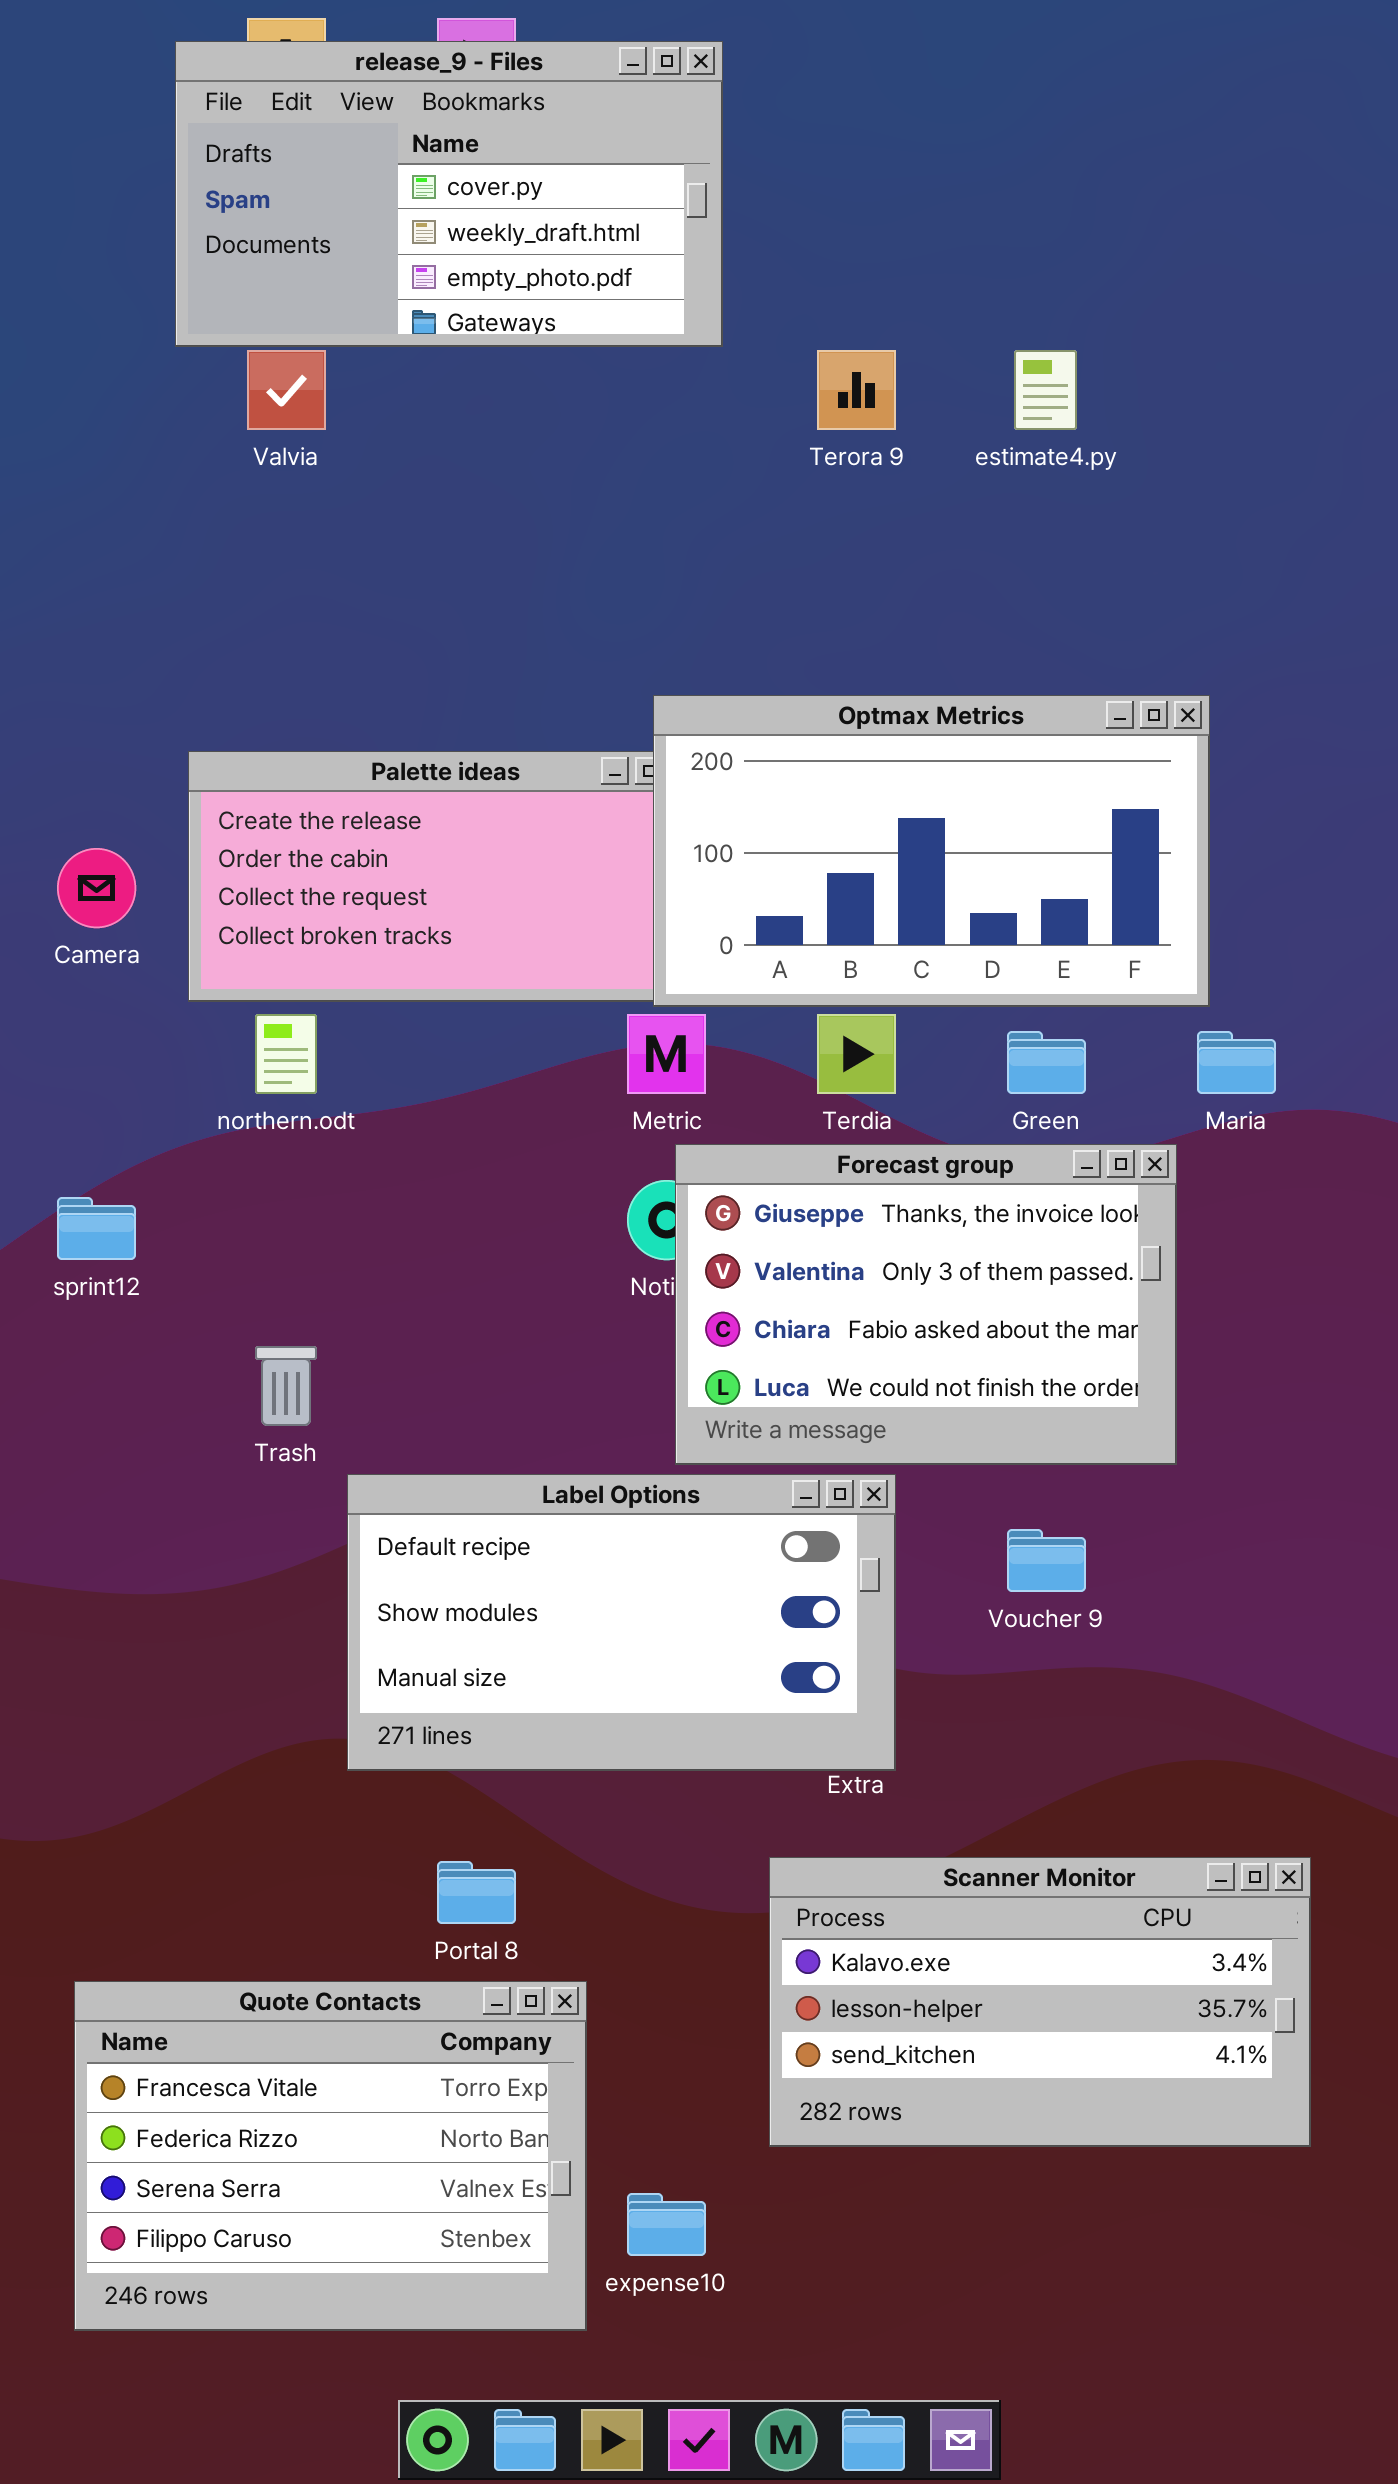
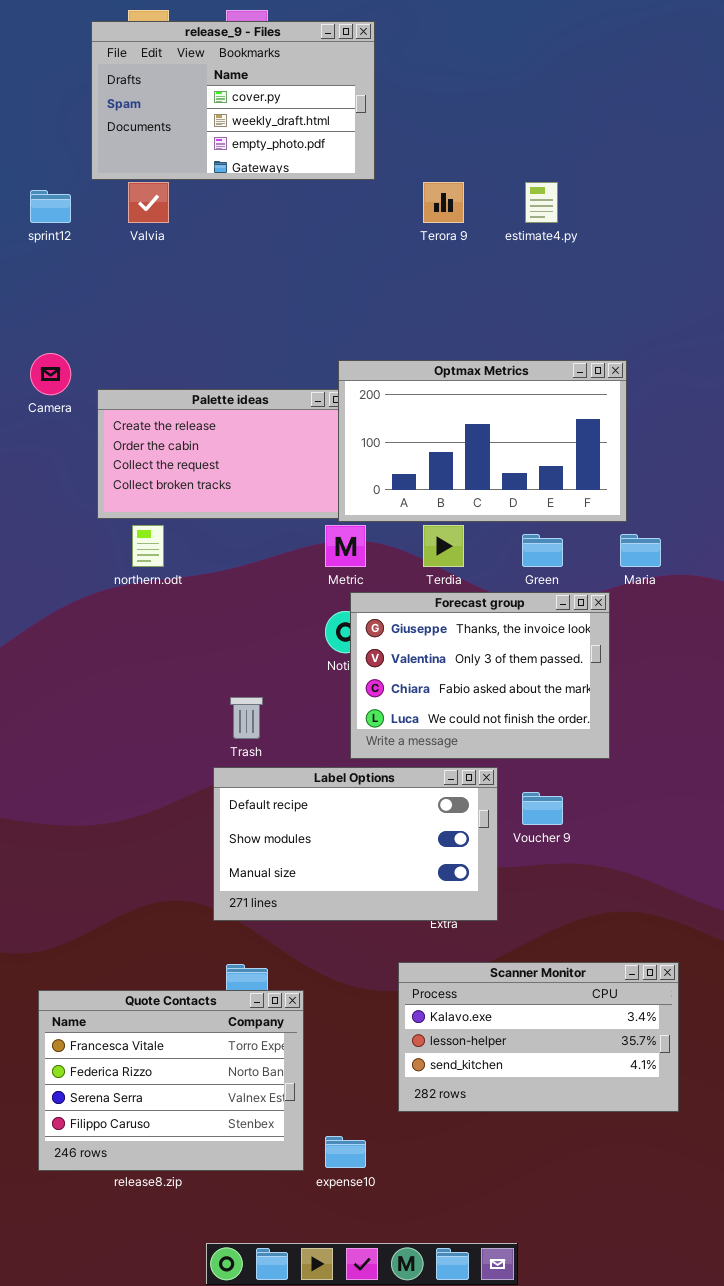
Camera: [57,848,136,928] -> [30,353,71,395], moved
sprint12: [57,1197,136,1260] -> [30,190,71,223], moved
Trash: [255,1346,317,1426] -> [230,697,263,739], moved
Label Options: [347,1474,896,1771] -> [213,767,498,921], moved
Quote Contacts: [74,1981,587,2331] -> [38,990,304,1171], moved

